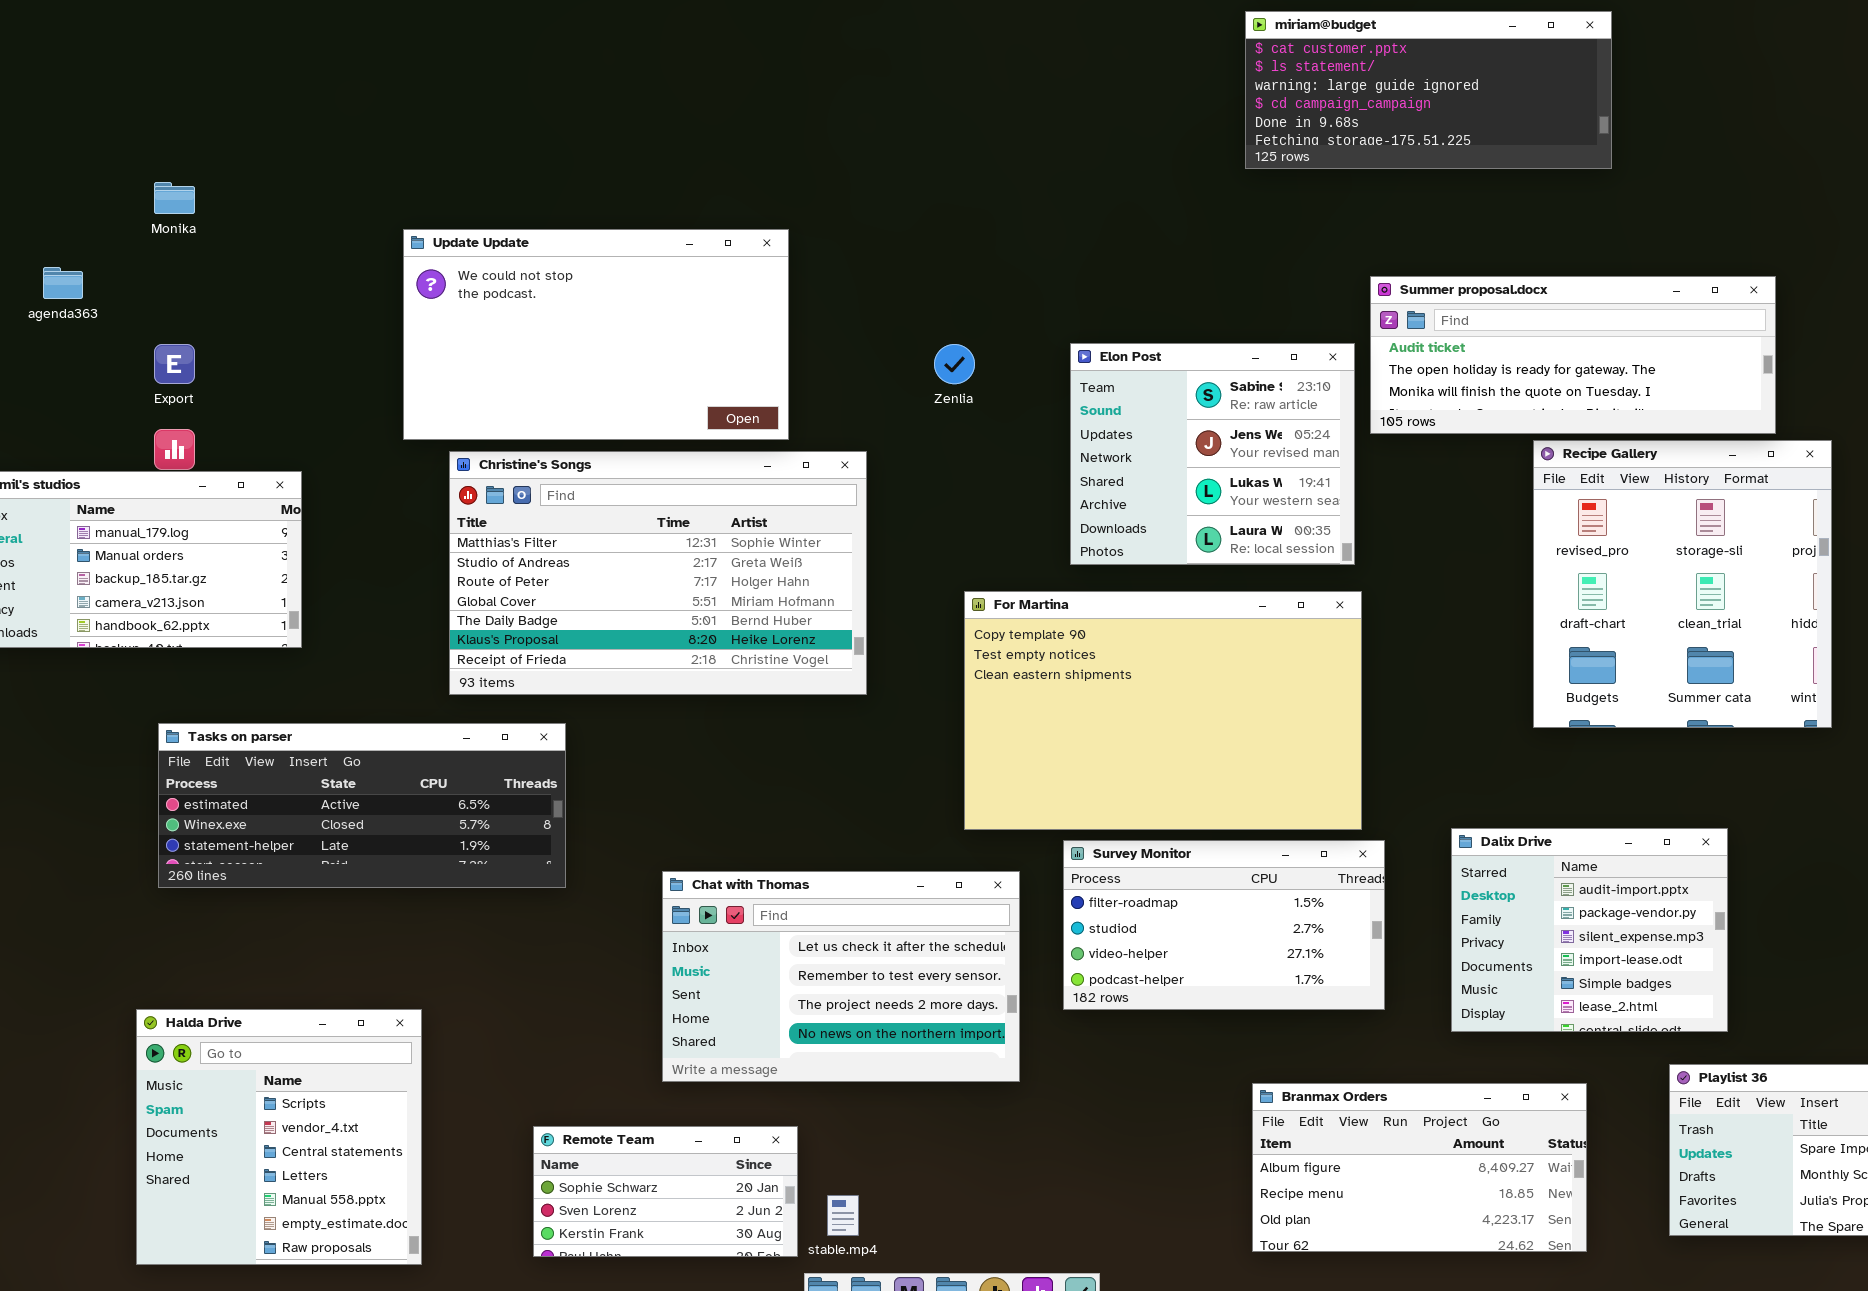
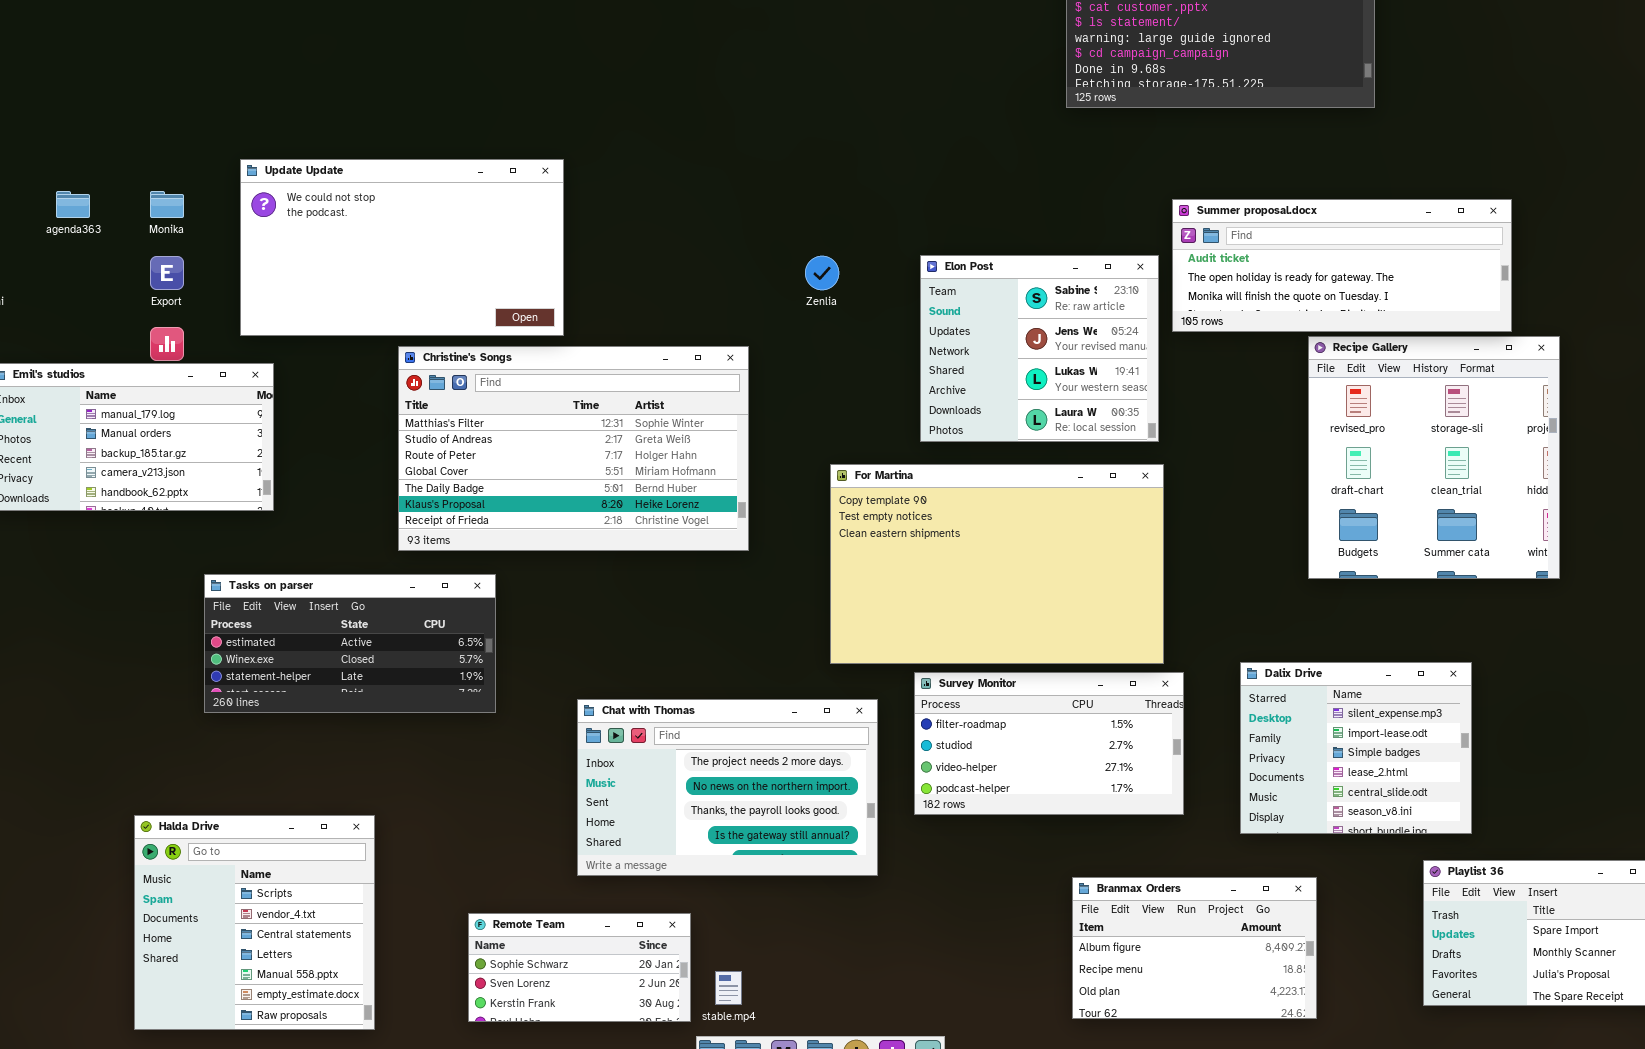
Monika: [154,182,195,214] -> [150,191,184,218], moved
Update Update: [403,229,789,440] -> [240,159,564,336], moved
Tasks on parser: [158,723,566,888] -> [204,574,496,713], resized
Dalix Drive: [1451,828,1728,1032] -> [1240,662,1472,834], scrolled down 2 rows
Chat with Thomas: [662,871,1020,1082] -> [577,699,878,876], scrolled down 2 rows
Branmax Orders: [1252,1083,1587,1252] -> [1072,877,1317,1019], resized

